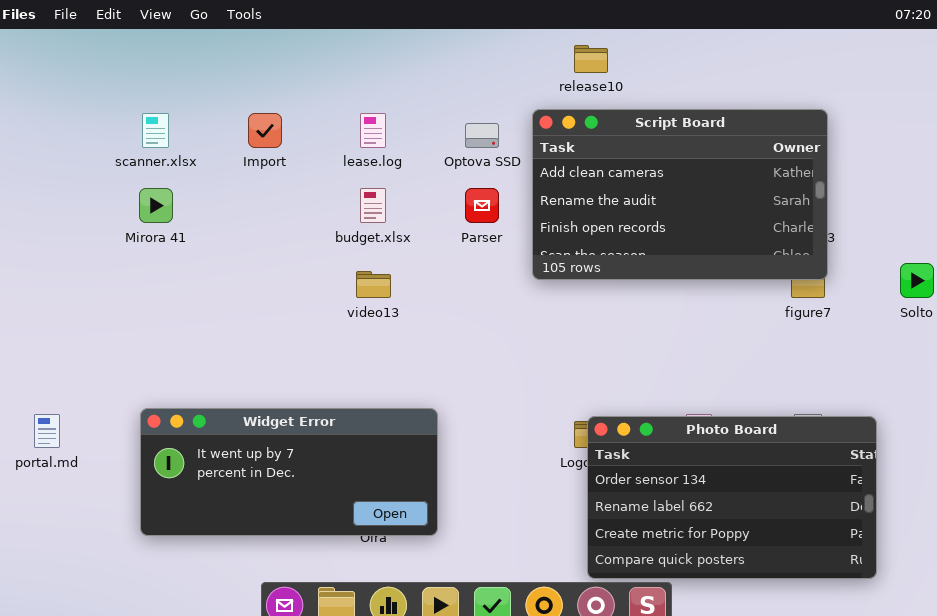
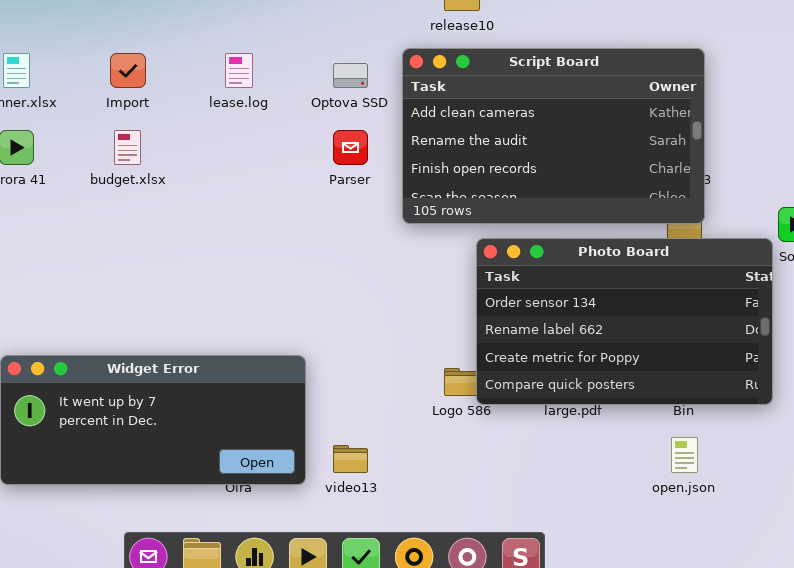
budget.xlsx: [360,188,386,223] -> [114,130,141,165], moved
video13: [356,271,391,298] -> [333,445,368,473], moved
Photo Board: [587,416,877,579] -> [476,238,773,405], moved

